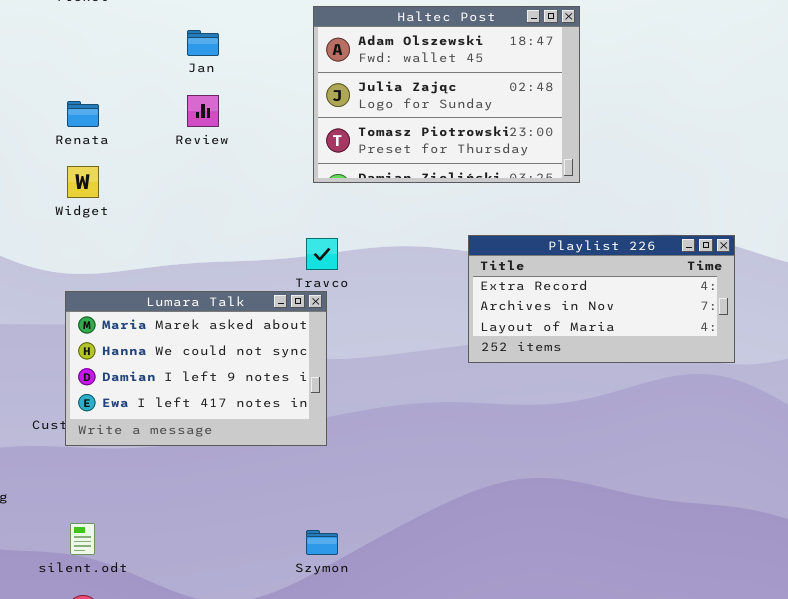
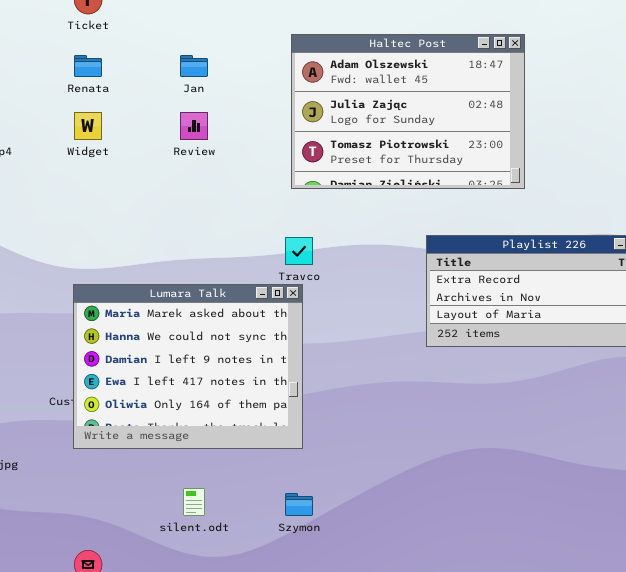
Renata: [67,101,99,127] -> [74,55,102,77], moved
Widget: [67,166,99,198] -> [74,112,102,140], moved
Lumara Talk: [65,291,327,446] -> [73,284,303,449], resized
silent.odt: [70,523,95,555] -> [183,488,205,516], moved

